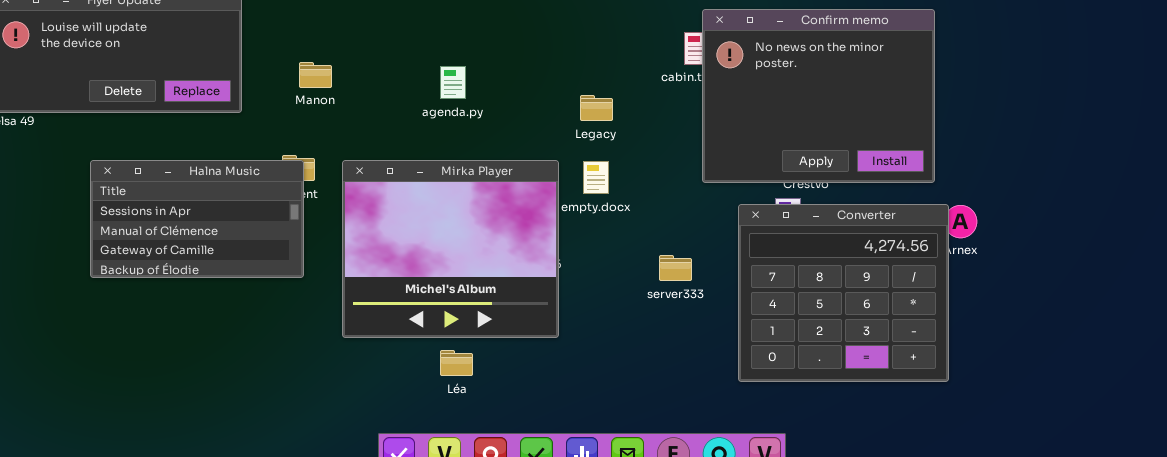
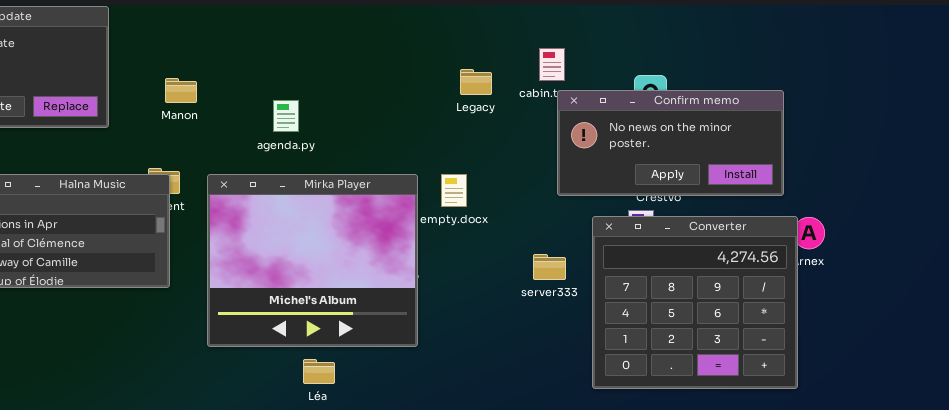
Confirm memo: [702,9,935,183] -> [557,90,784,196], resized
agenda.py: [440,66,466,99] -> [273,100,299,132], moved
Legacy: [580,95,613,121] -> [460,69,492,95], moved
server333: [659,255,692,281] -> [533,254,566,280], moved

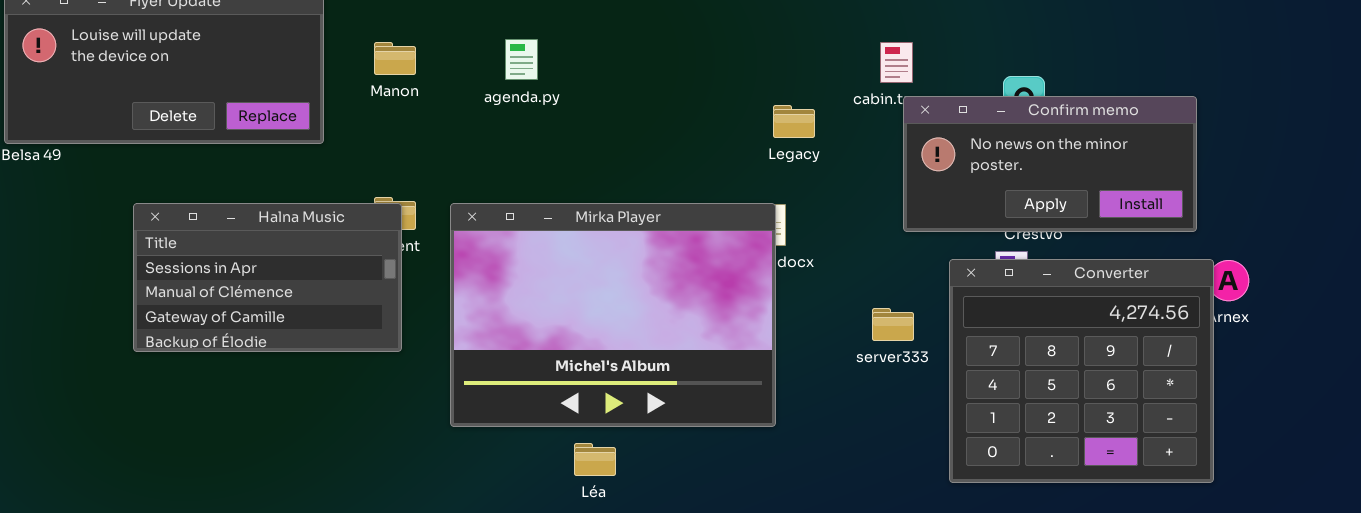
Legacy: [460,69,492,95] -> [773,105,815,138], moved
Manon: [165,78,197,103] -> [374,42,416,75], moved
agenda.py: [273,100,299,132] -> [505,39,538,80], moved
Mirka Player: [207,174,418,347] -> [450,203,776,427], resized

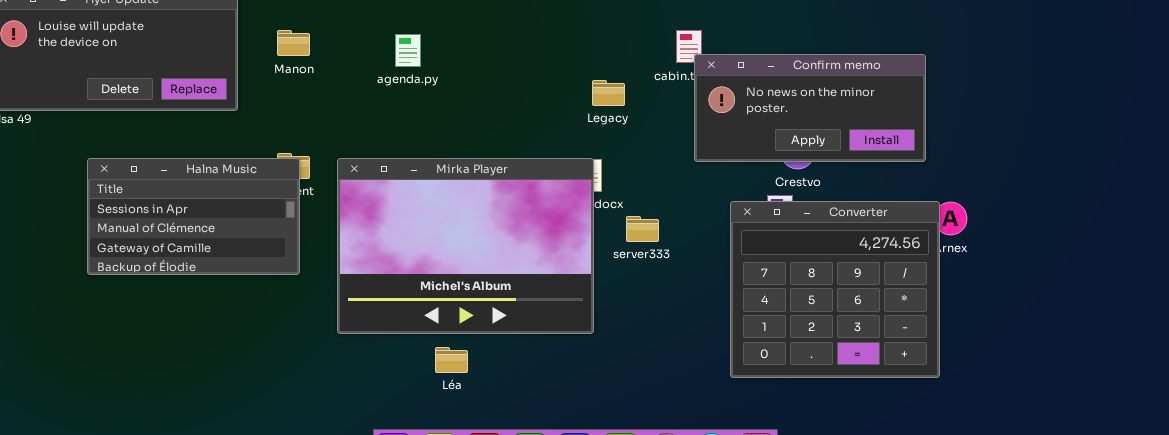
agenda.py: [505,39,538,80] -> [395,34,421,67], moved
Confirm memo: [903,96,1197,232] -> [694,54,926,162], moved
server333: [872,308,914,341] -> [626,216,659,242], moved

